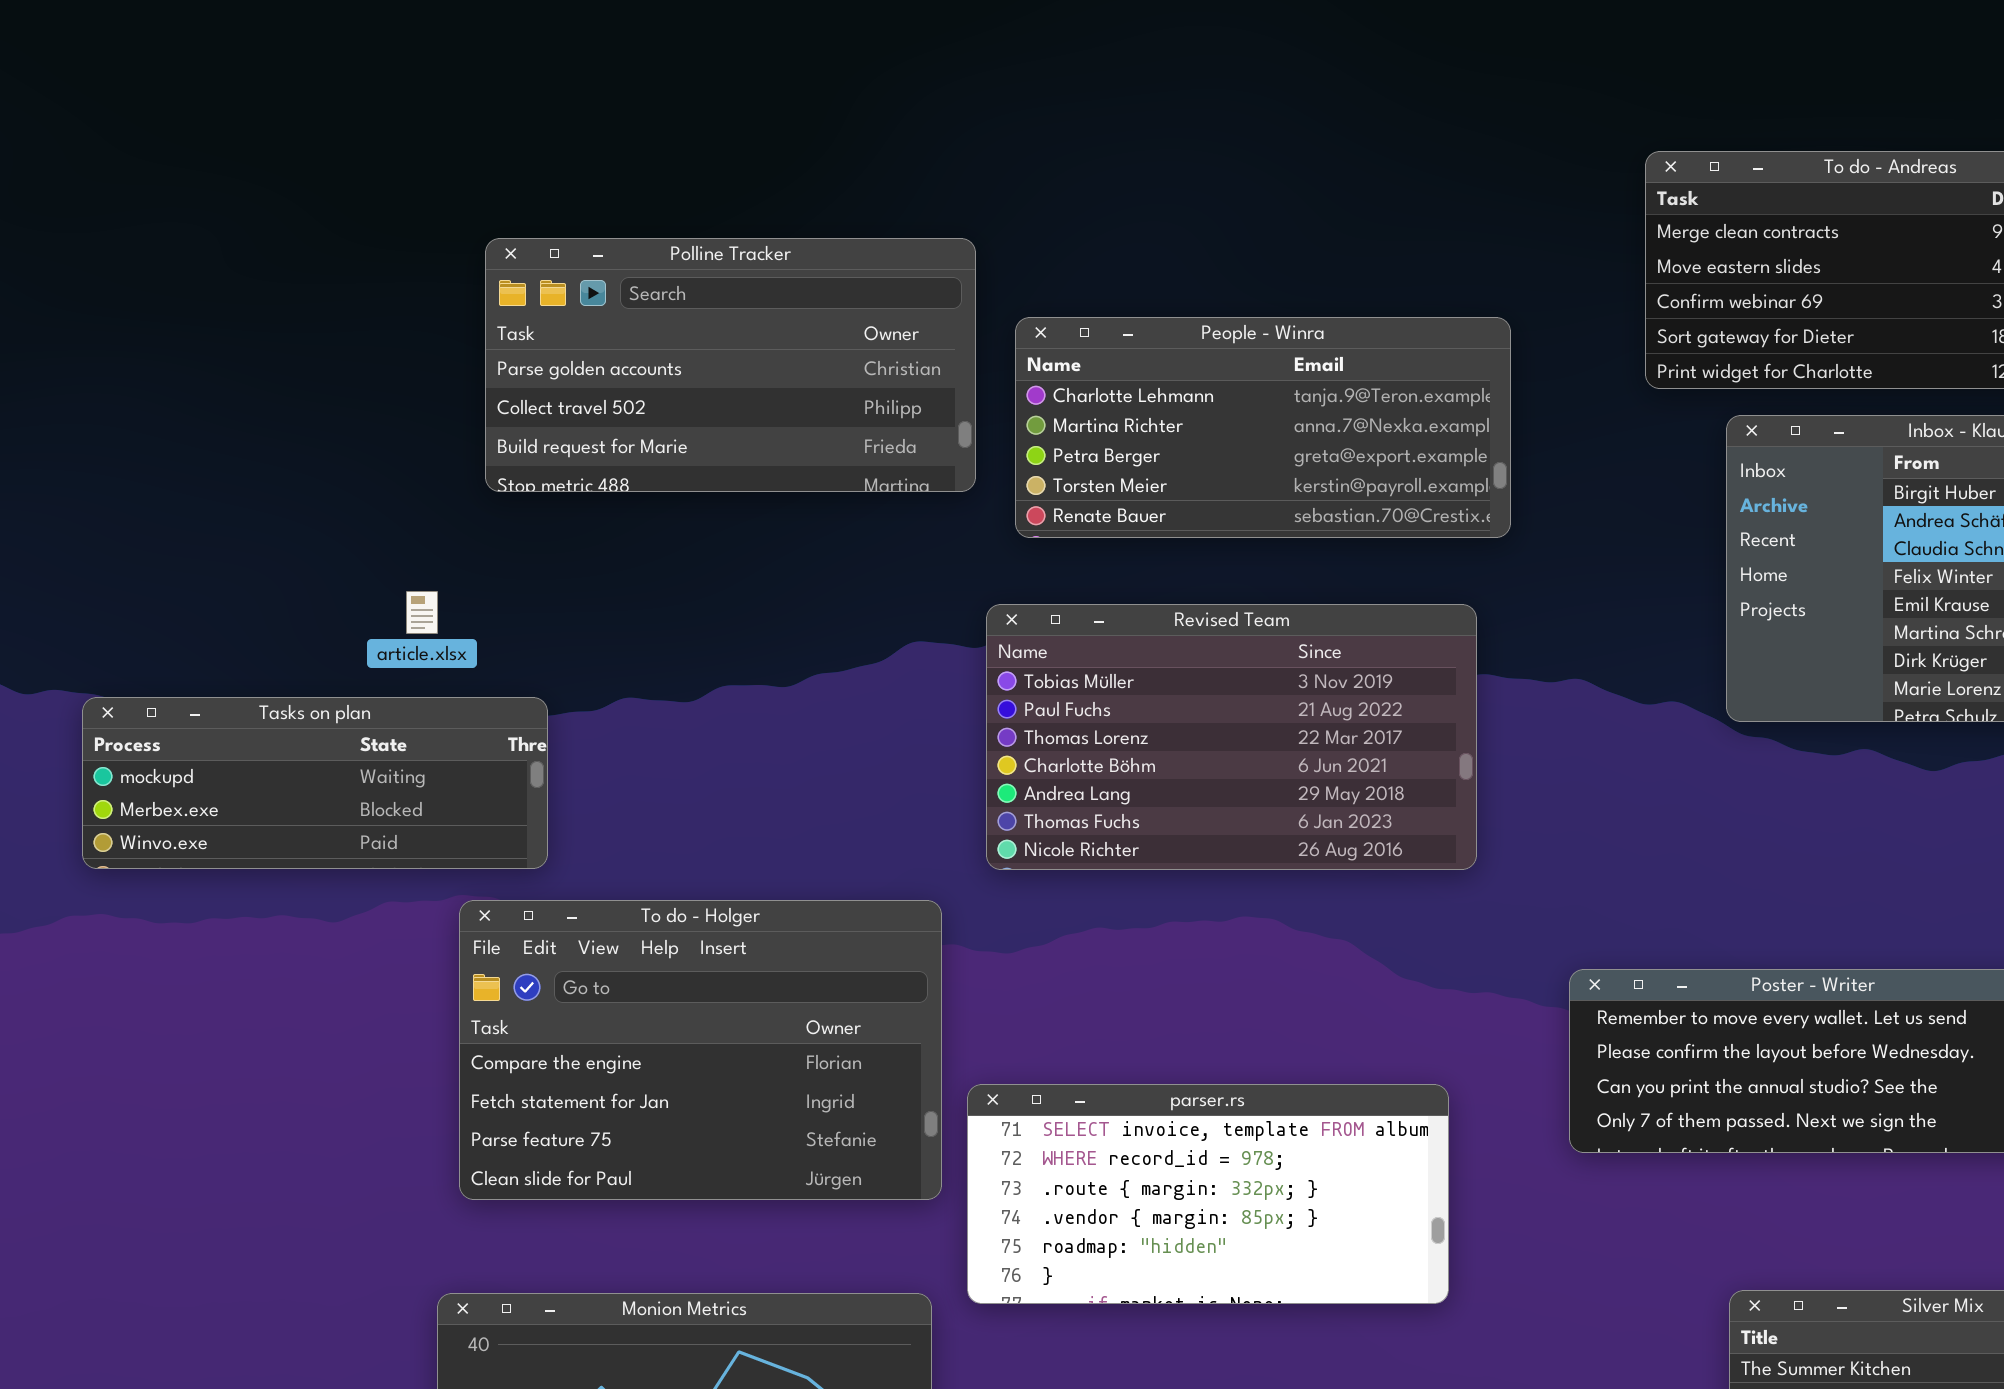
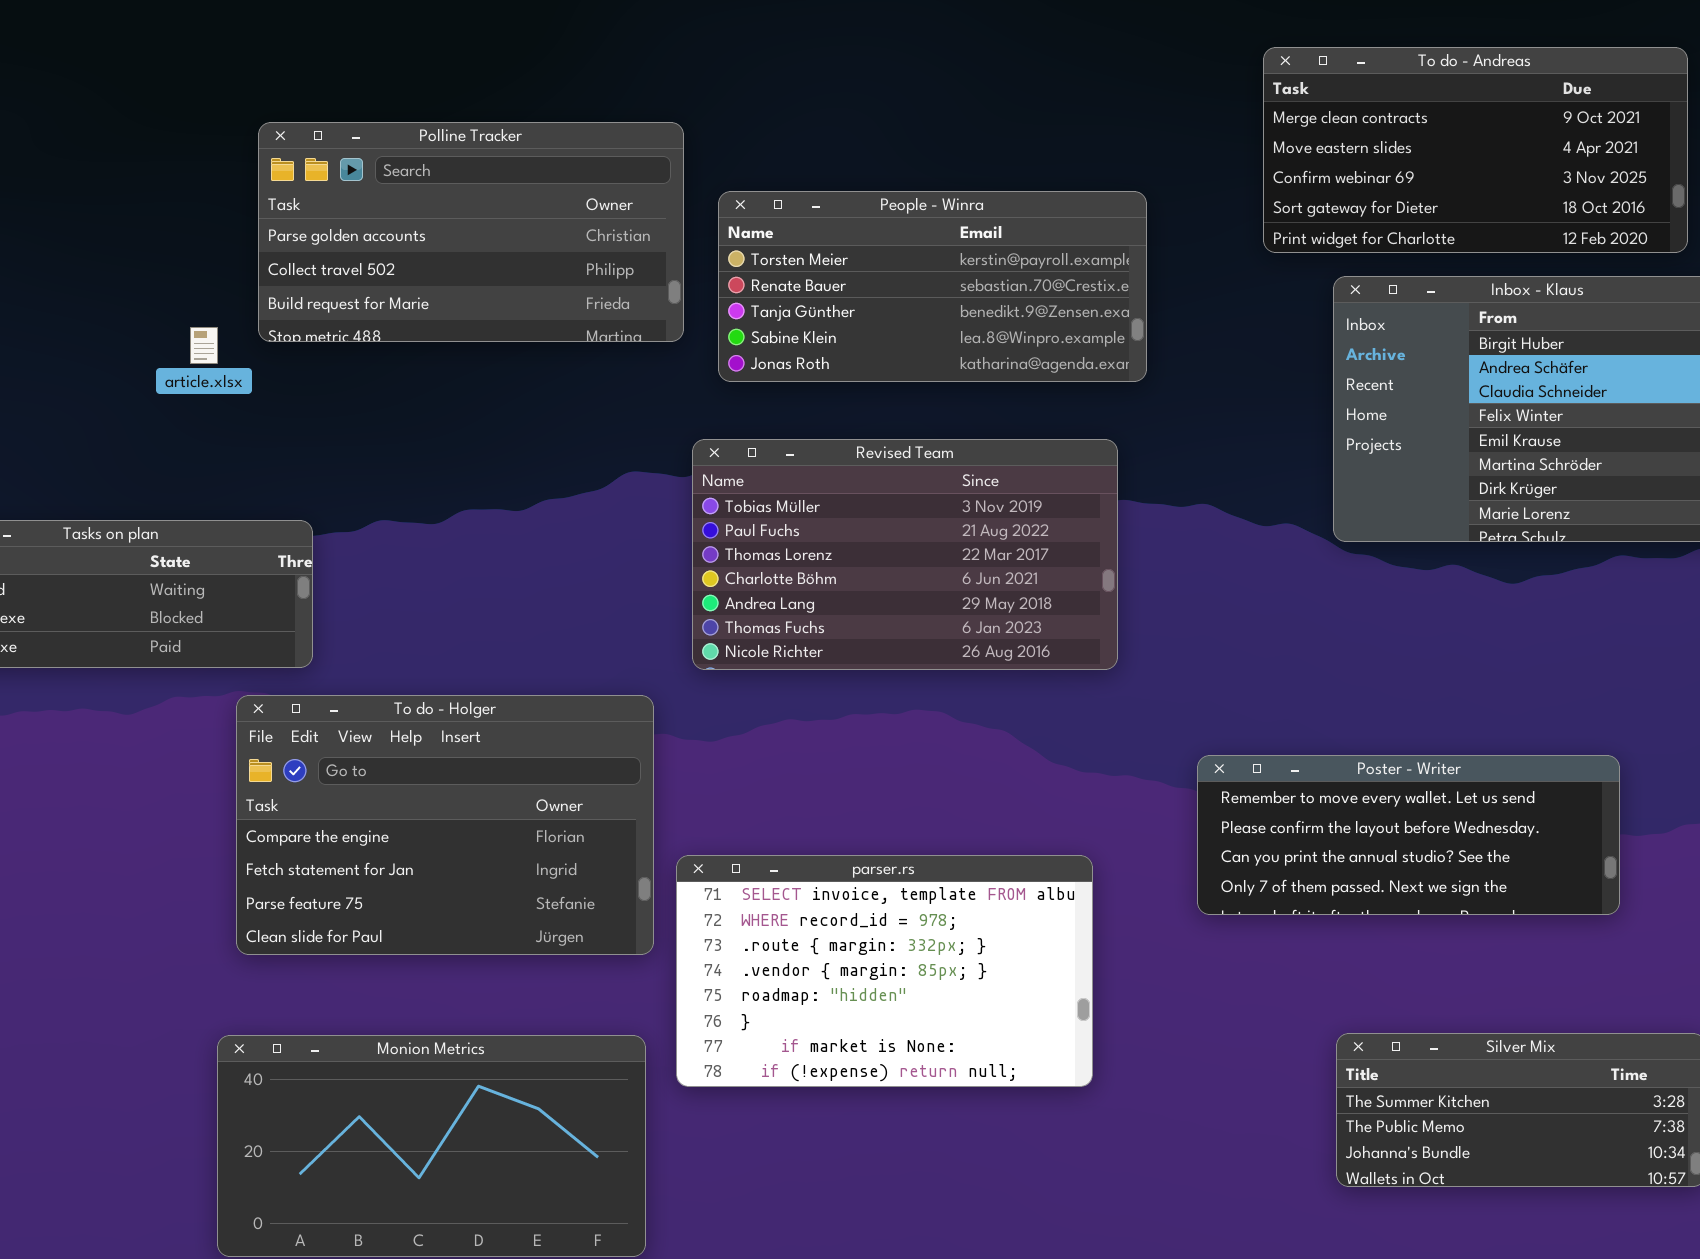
People - Winra: [1015,317,1511,538] -> [718,191,1147,382], scrolled down 3 rows
article.xlsx: [406,591,438,634] -> [190,327,218,364], moved
parser.rs: [967,1084,1449,1304] -> [676,855,1093,1087], resized

